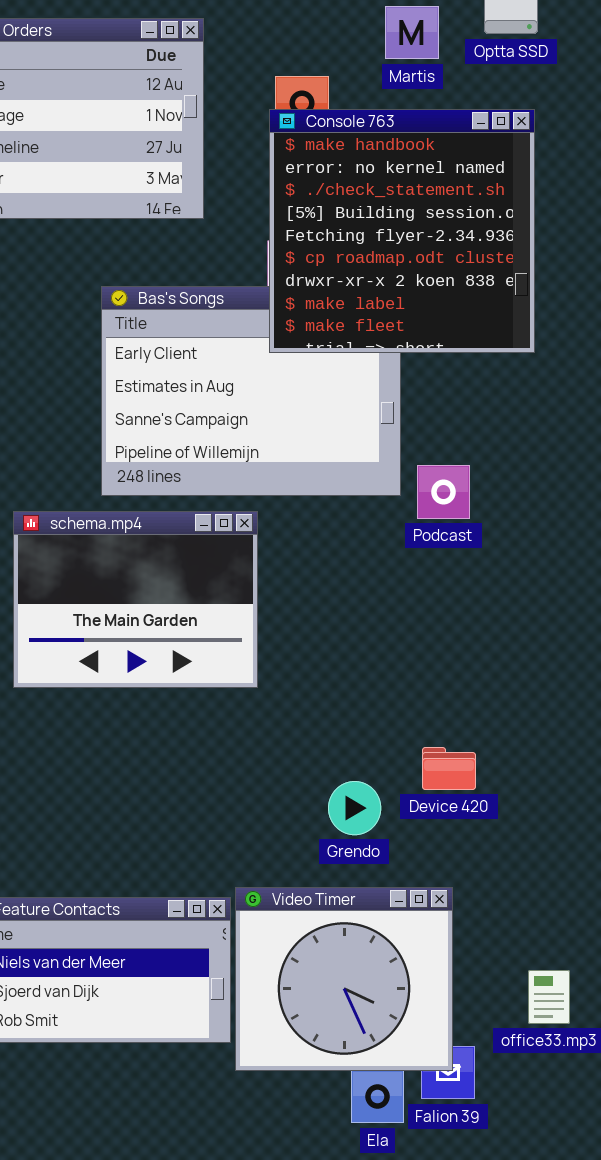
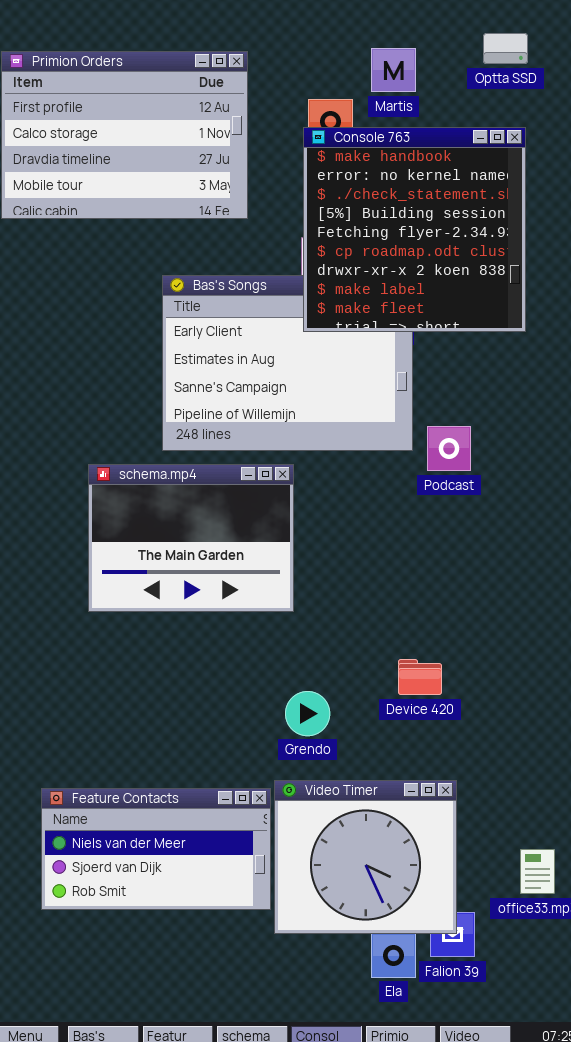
Martis: [385,6,439,59] -> [371,48,416,92], moved
Device 420: [422,747,476,790] -> [398,659,442,695], moved
Grendo: [328,781,381,835] -> [285,691,330,736], moved

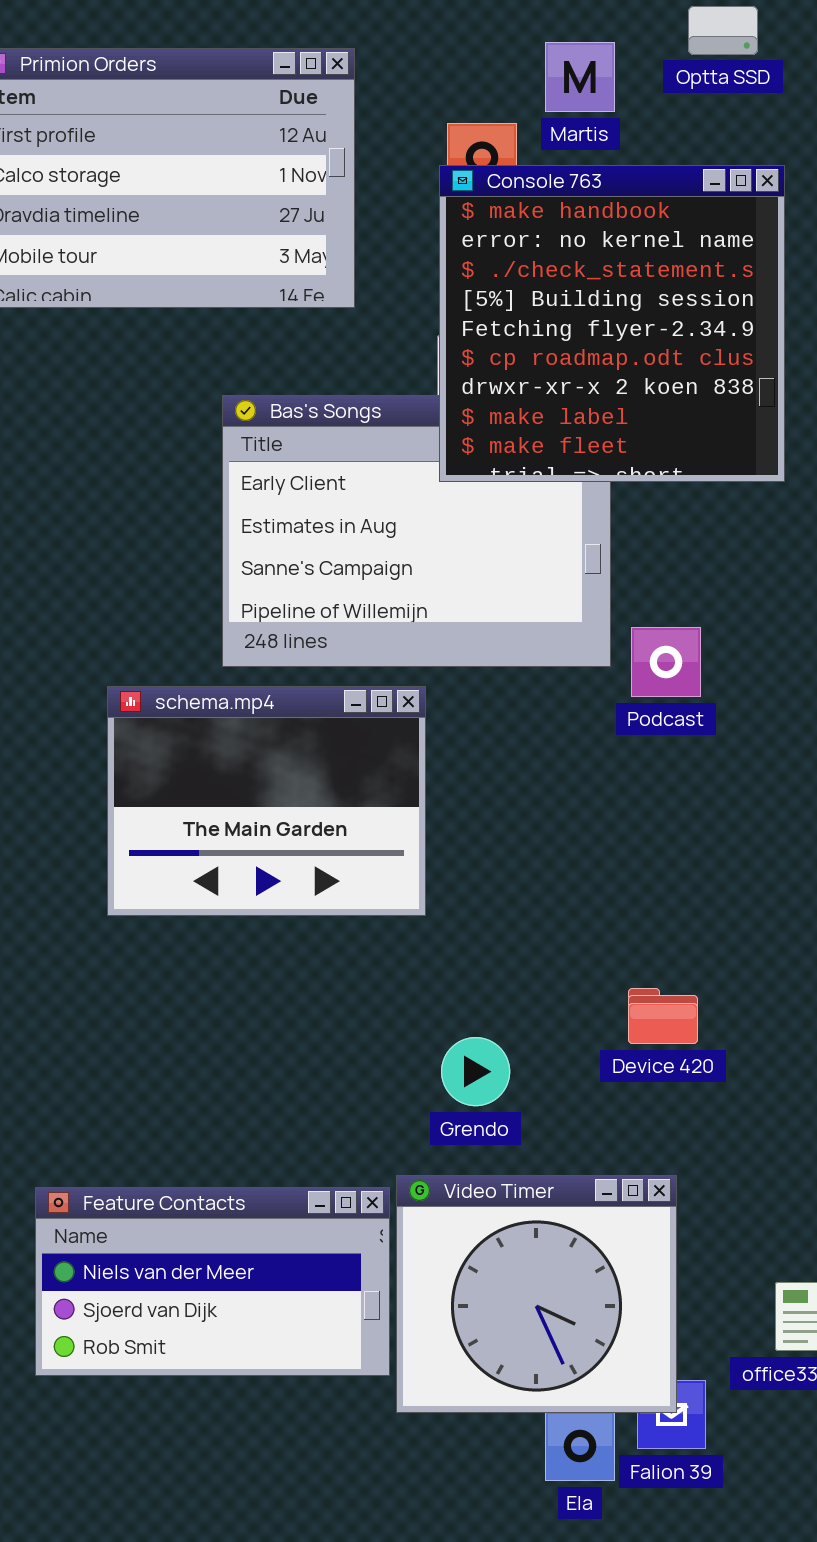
Optta SSD: [483,33,528,64] -> [688,6,758,55], moved
Device 420: [398,659,442,695] -> [628,988,698,1044], moved
Grendo: [285,691,330,736] -> [441,1037,510,1106], moved

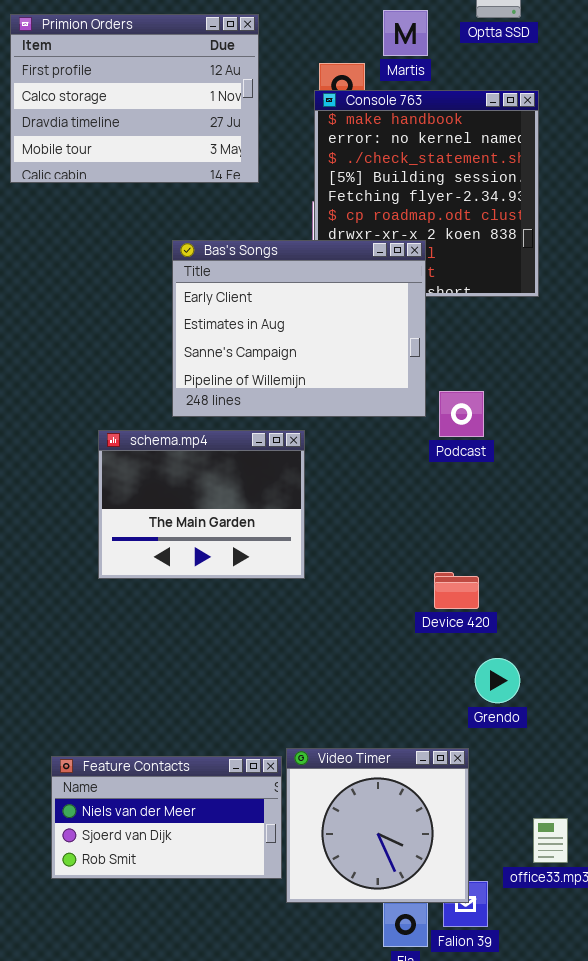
Bas's Songs: [222,395,611,667] -> [172,240,426,417], raised
Device 420: [628,988,698,1044] -> [434,572,479,609], moved
Grendo: [441,1037,510,1106] -> [475,658,520,703], moved

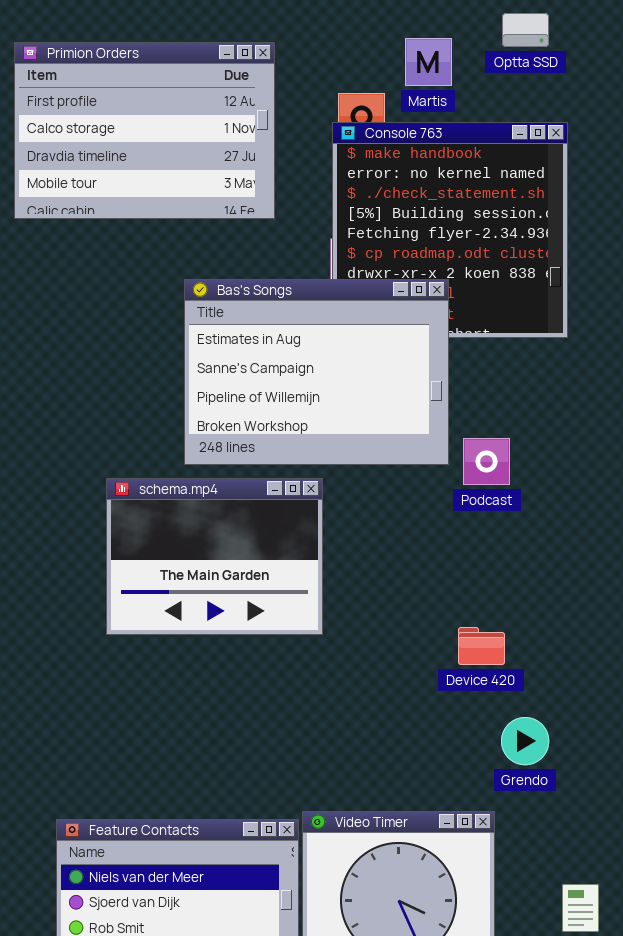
Bas's Songs: [172,240,426,417] -> [184,279,449,465], scrolled down 1 row

